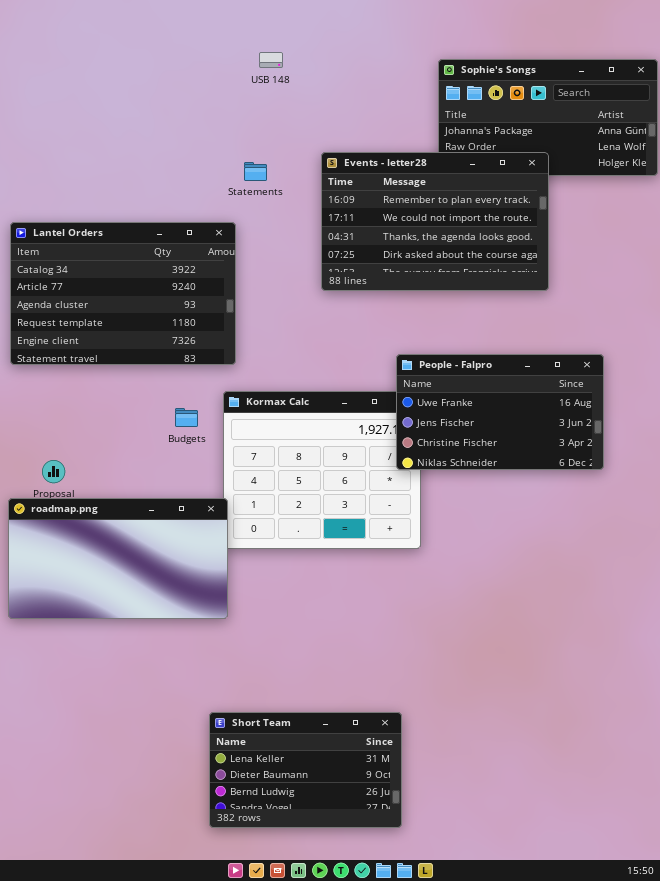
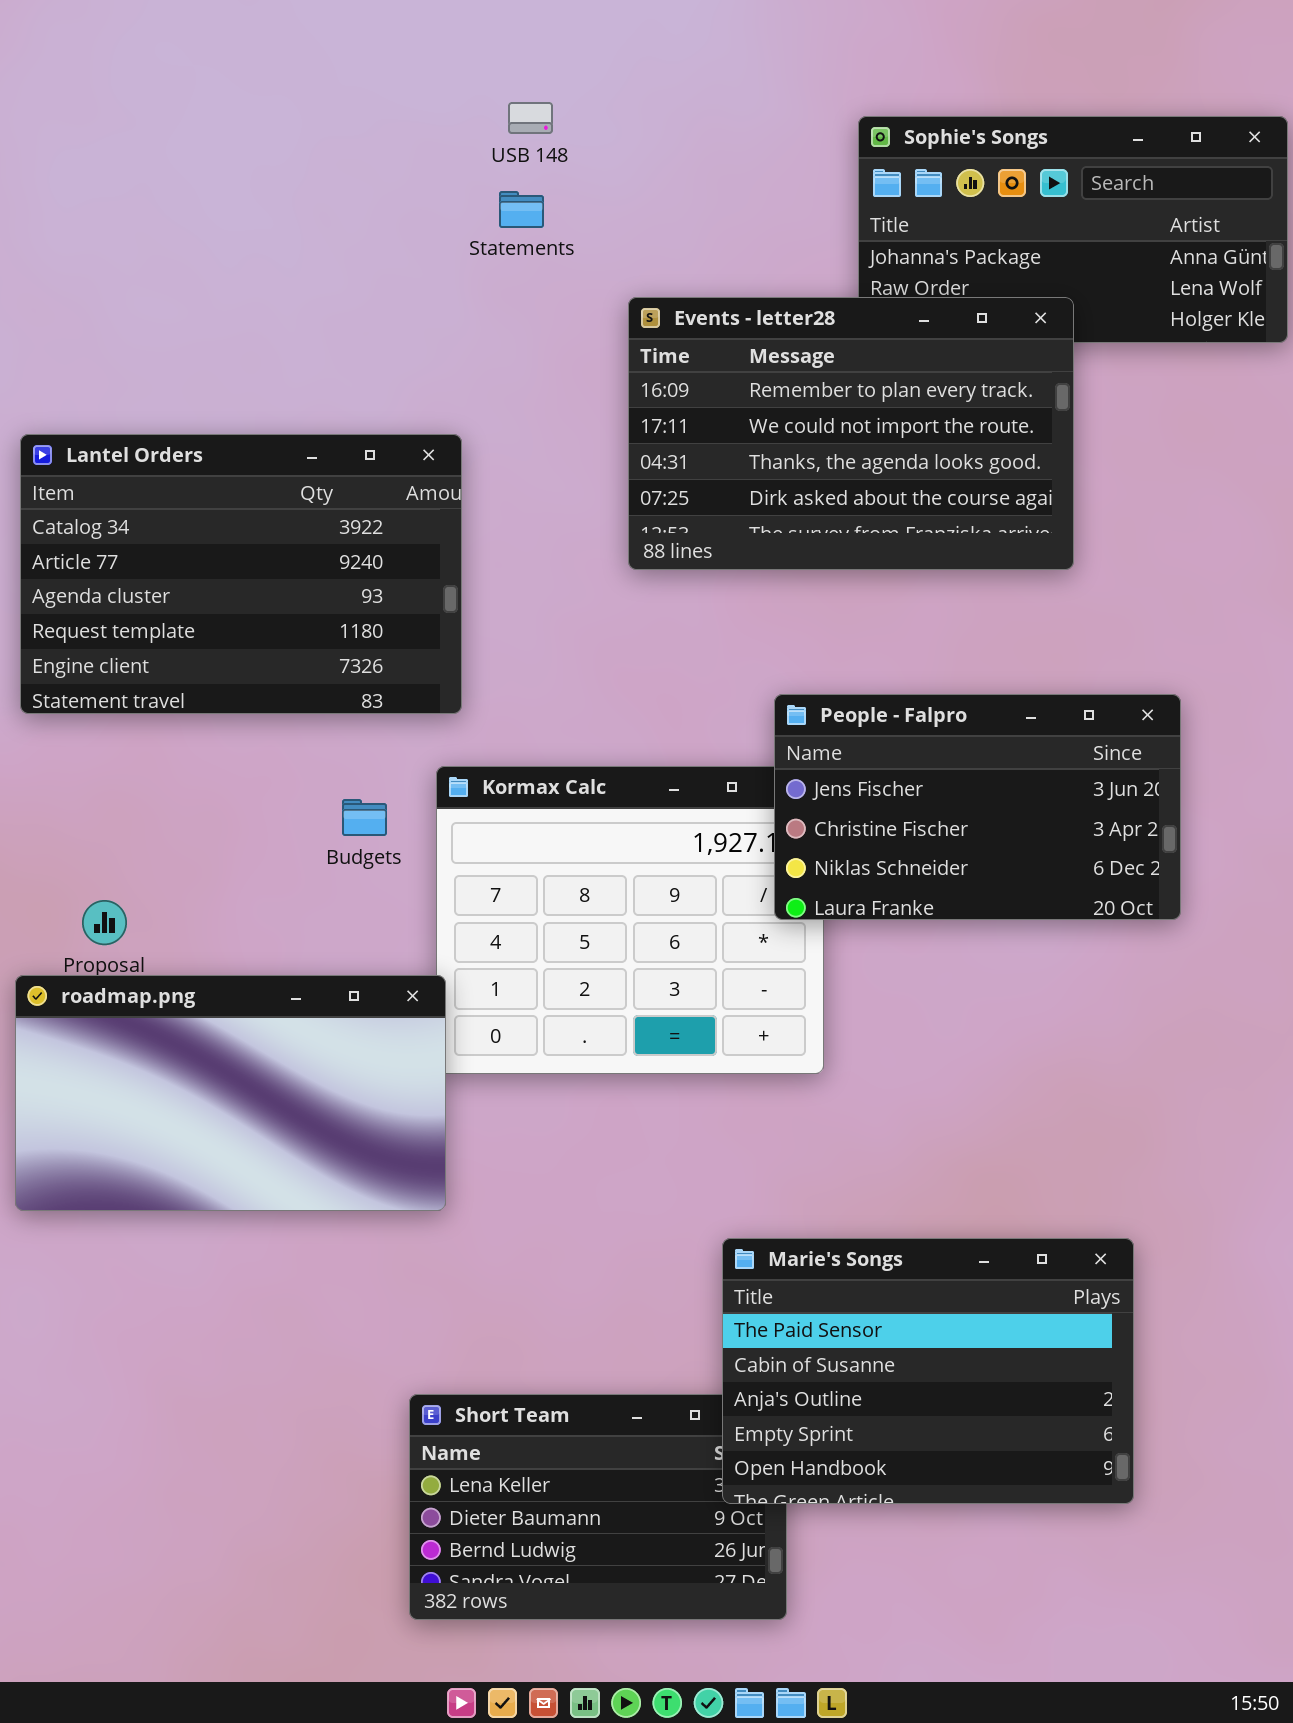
Statements: [244,162,267,181] -> [499,191,544,228], moved
People - Falpro: [396,354,604,470] -> [774,694,1181,920], scrolled down 1 row
Marie's Songs: none -> [722,1238,1134,1504], opened

